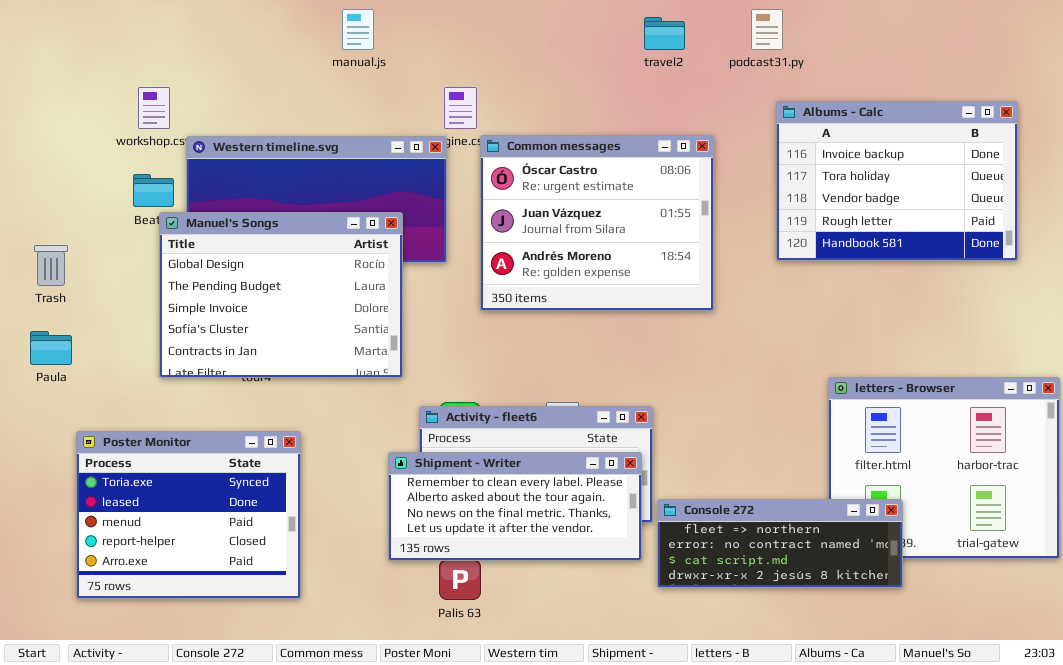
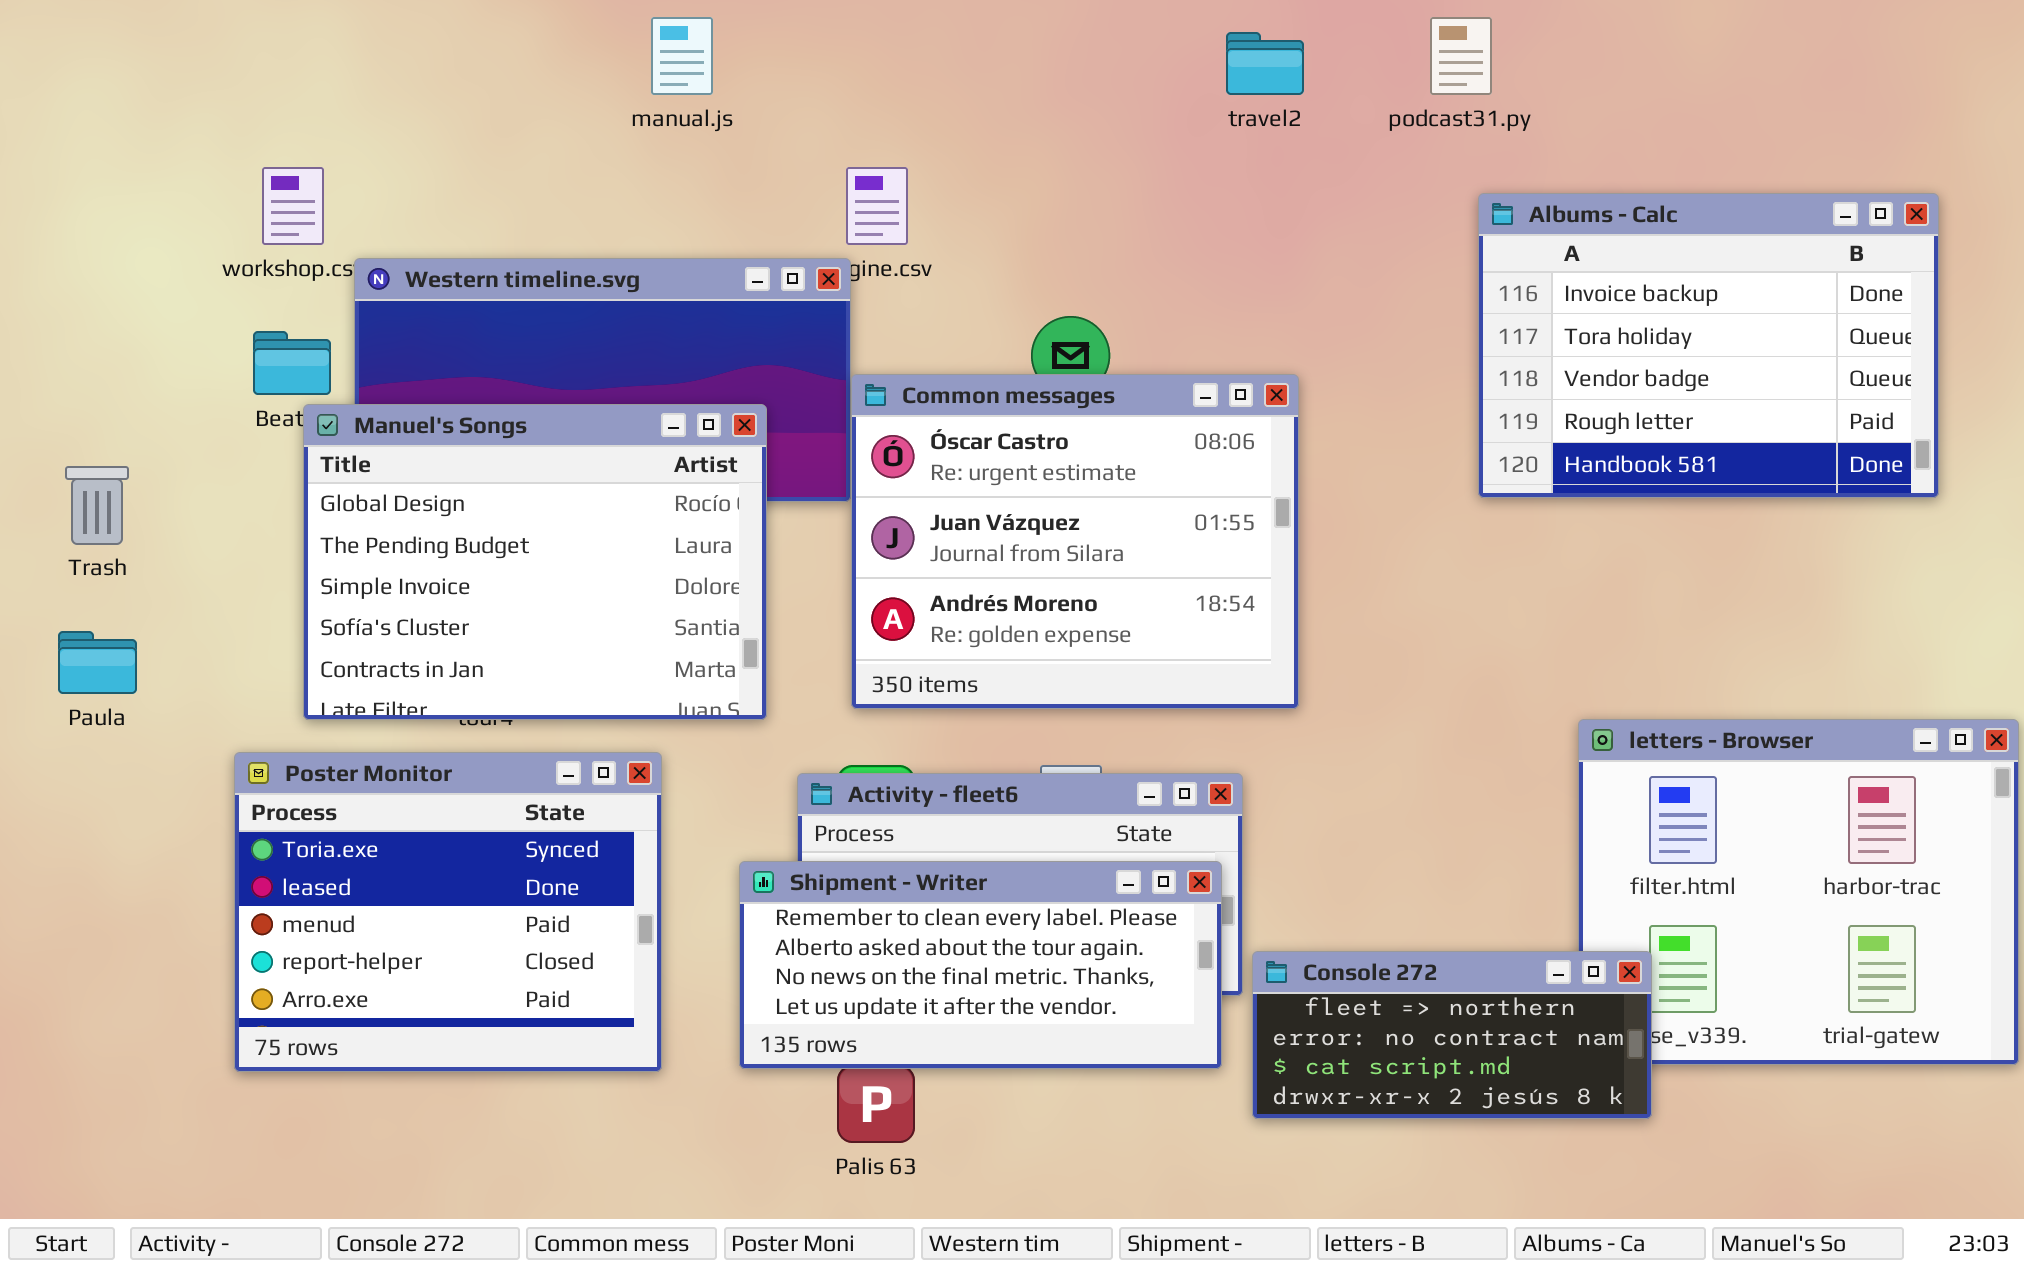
Common messages: [480,135,714,311] -> [851,374,1299,709], moved
Poster Monitor: [76,431,301,599] -> [234,752,662,1072], moved
Console 272: [657,499,903,588] -> [1252,951,1652,1119], resized

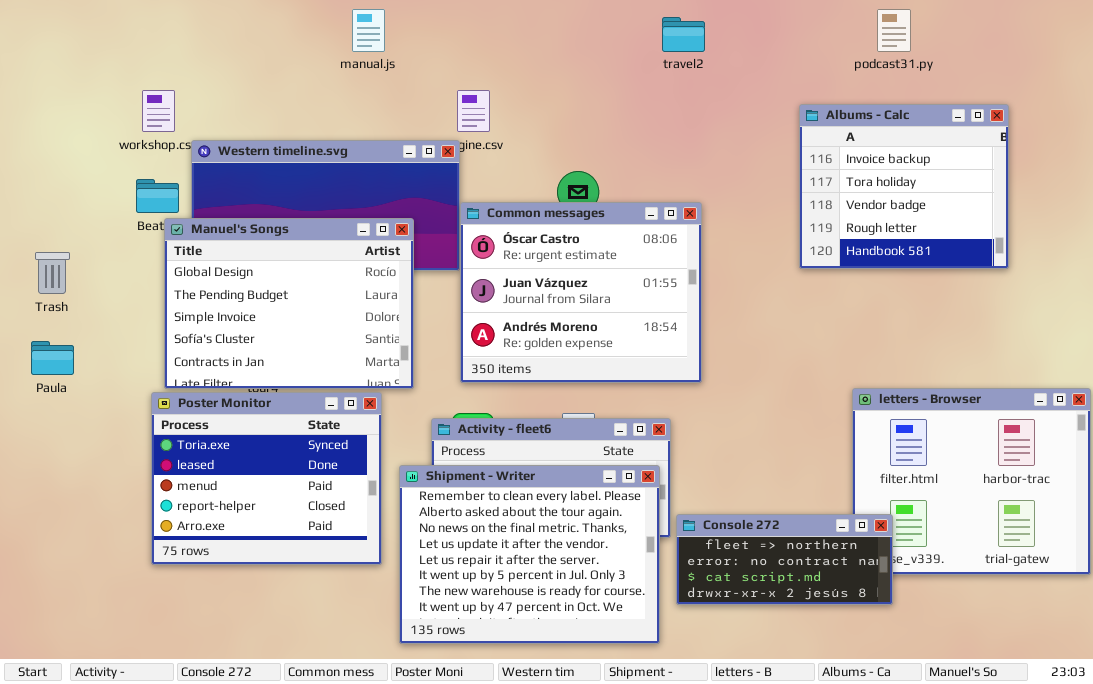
podcast31.py: [1430,17,1492,95] -> [877,9,911,52], moved
Albums - Calc: [1478,193,1939,498] -> [799,104,1009,269], resized
Poster Monitor: [234,752,662,1072] -> [151,392,382,565], moved
Shipment - Writer: [739,861,1222,1069] -> [399,465,660,644], resized

